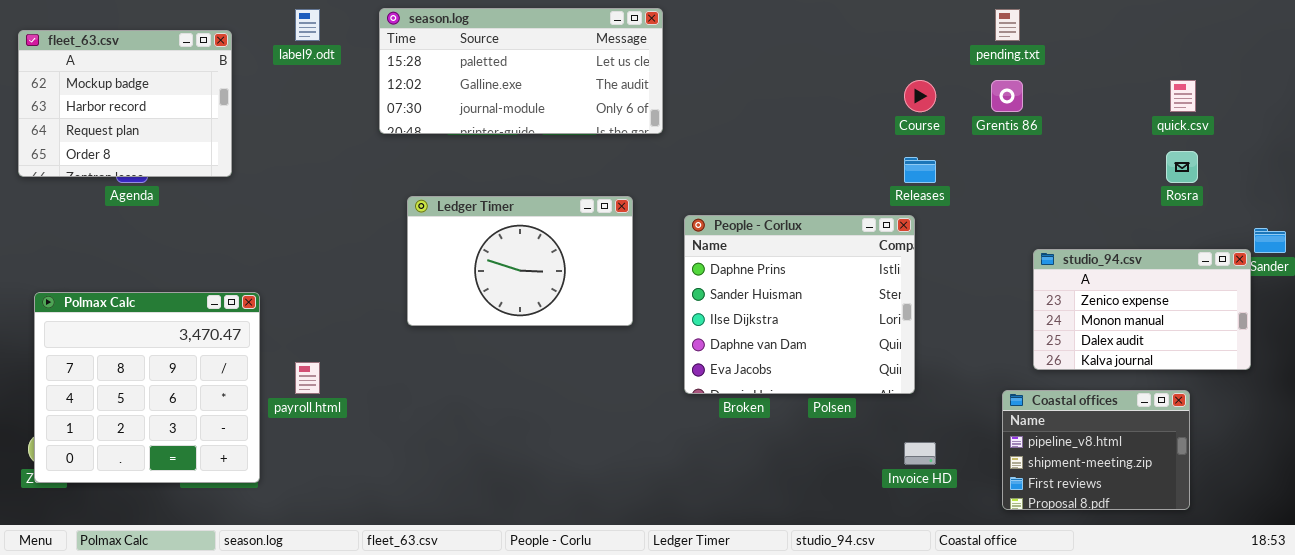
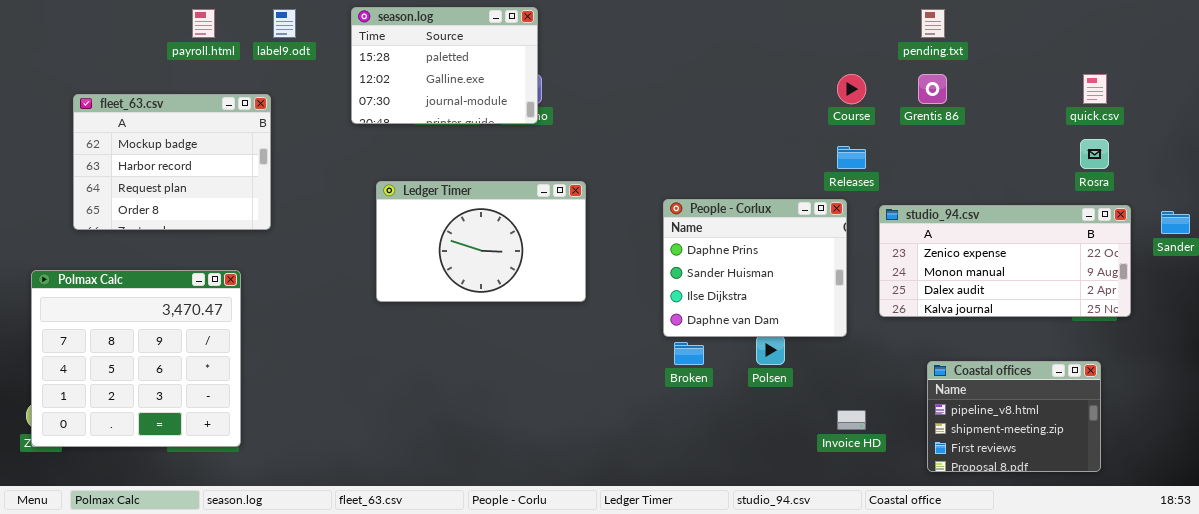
season.log: [379,8,663,134] -> [351,7,538,124], resized
fleet_63.csv: [18,30,232,177] -> [73,94,271,230], moved
People - Corlux: [684,215,915,394] -> [663,199,847,337], resized
studio_94.csv: [1033,249,1251,370] -> [879,205,1131,317], moved, resized
payroll.html: [295,362,320,394] -> [192,9,215,38], moved

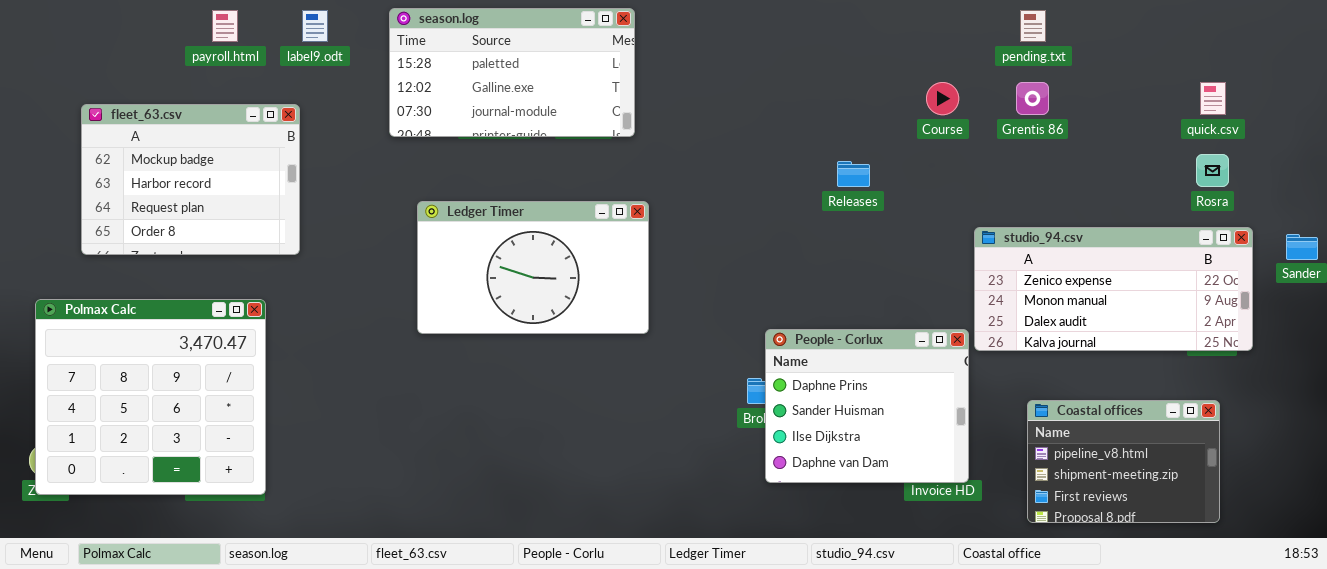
season.log: [351,7,538,124] -> [389,8,635,137], resized
Releases: [837,146,866,169] -> [837,161,870,187], moved
People - Corlux: [663,199,847,337] -> [765,329,969,483], moved

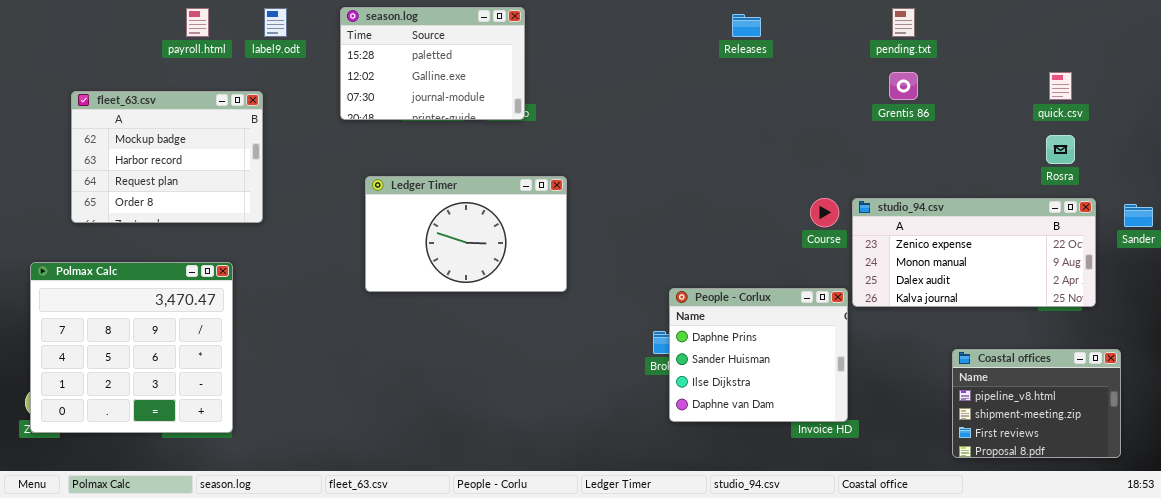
season.log: [389,8,635,137] -> [340,7,525,120], resized
Course: [926,82,959,115] -> [810,198,839,227], moved
Releases: [837,161,870,187] -> [732,14,761,37], moved
Coastal offices: [1027,400,1220,523] -> [952,349,1121,458], moved

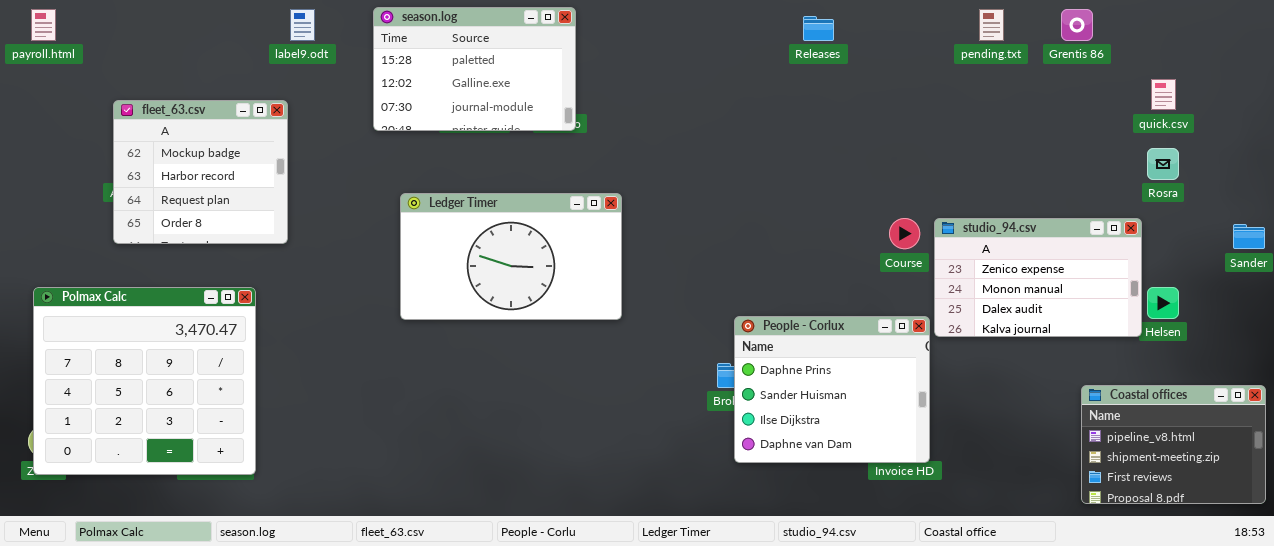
payroll.html: [186,8,209,37] -> [31,9,56,41], moved
Grentis 86: [889,72,918,100] -> [1061,9,1093,41], moved
fleet_63.csv: [71,91,263,223] -> [113,100,288,244], resized
studio_94.csv: [852,198,1096,307] -> [934,218,1142,337], resized
Coastal offices: [952,349,1121,458] -> [1081,385,1266,504], moved

